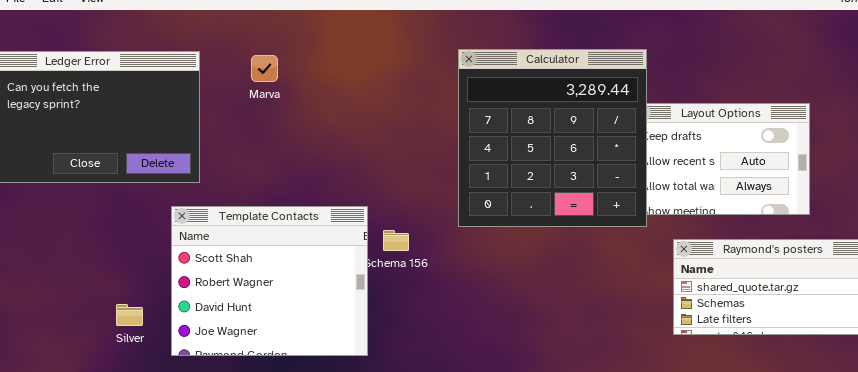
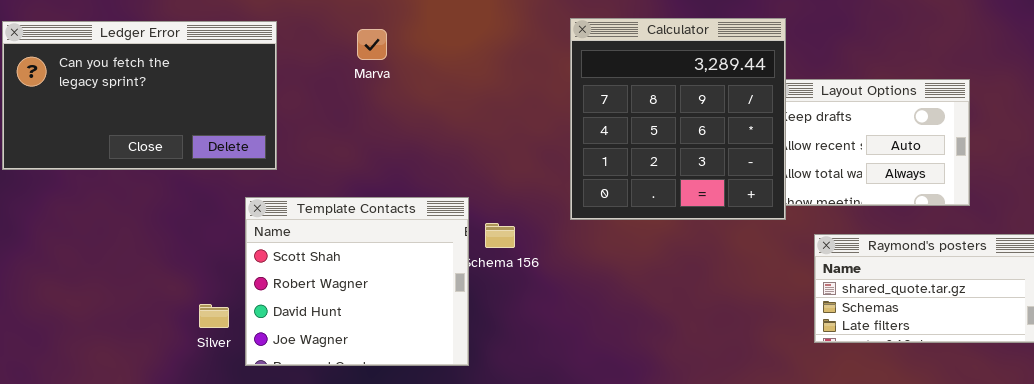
Marva: [251,55,278,82] -> [357,29,387,60], moved
Silver: [116,304,143,326] -> [199,304,229,328], moved

